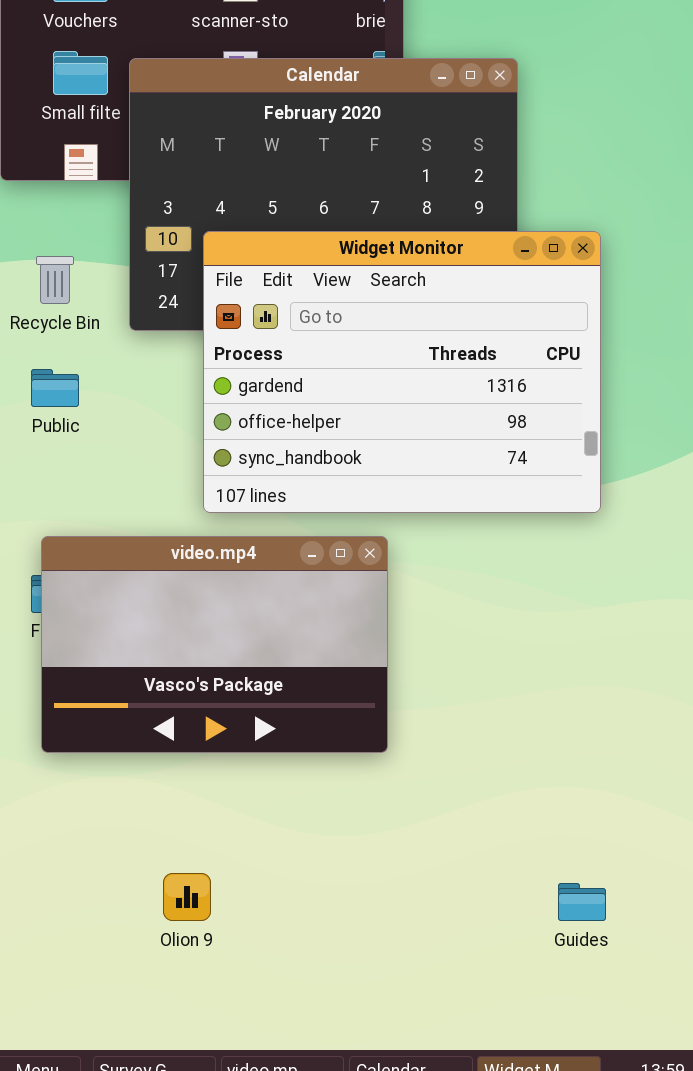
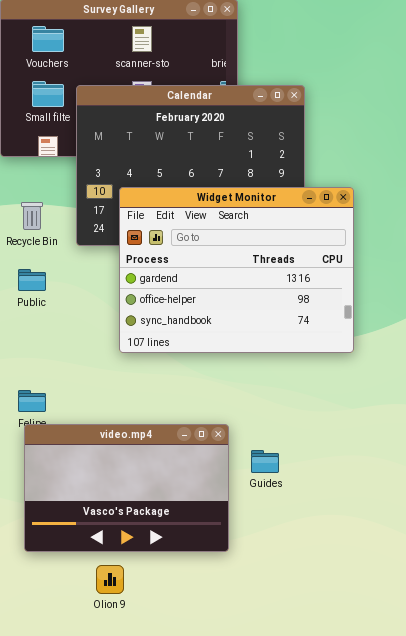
video.mp4: [41,536,388,753] -> [24,424,229,552], moved
Guides: [558,883,606,921] -> [251,450,279,473], moved

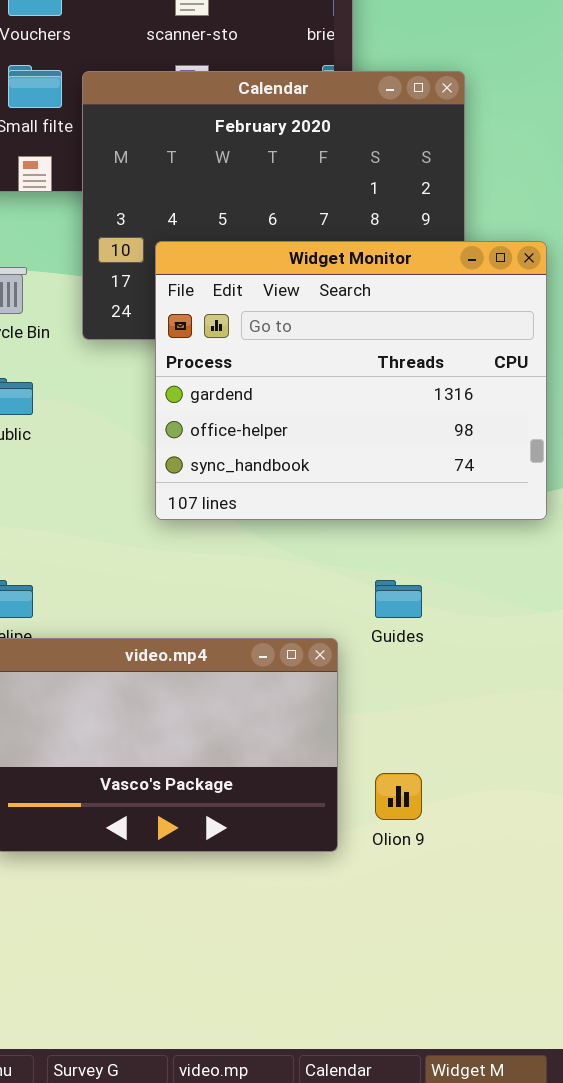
Guides: [251,450,279,473] -> [375,580,422,618], moved
Olion 9: [96,565,124,594] -> [375,773,422,820], moved

